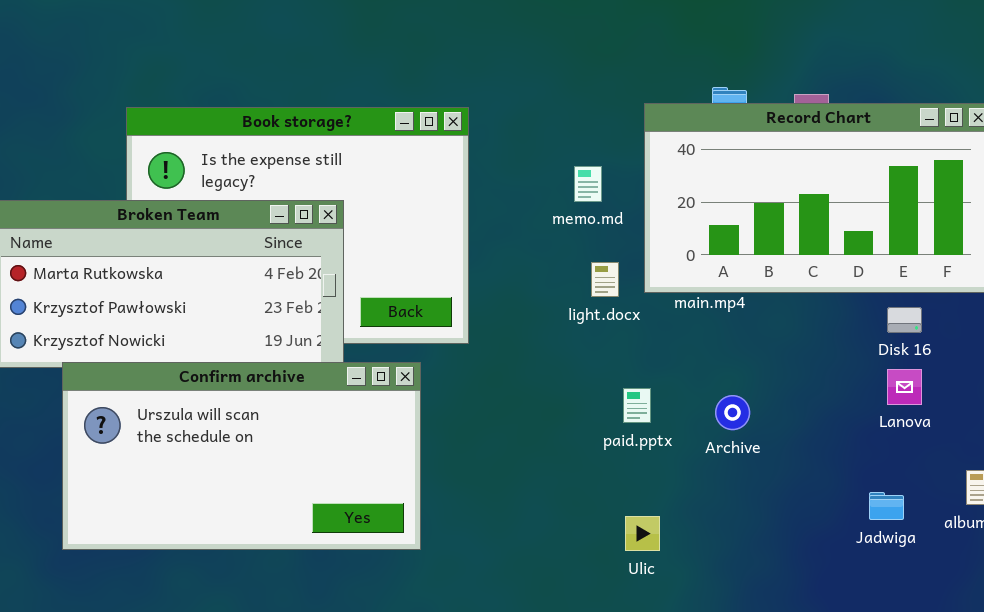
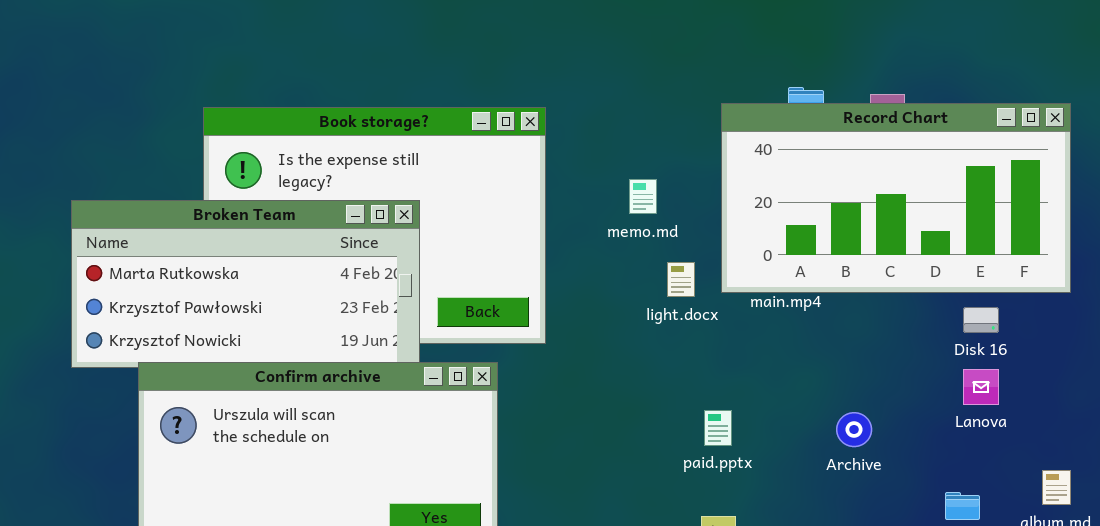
memo.md: [574,166,602,202] -> [629,179,657,214], moved
paid.pptx: [623,388,651,423] -> [704,410,732,446], moved
Archive: [715,395,750,430] -> [836,412,872,447], moved

